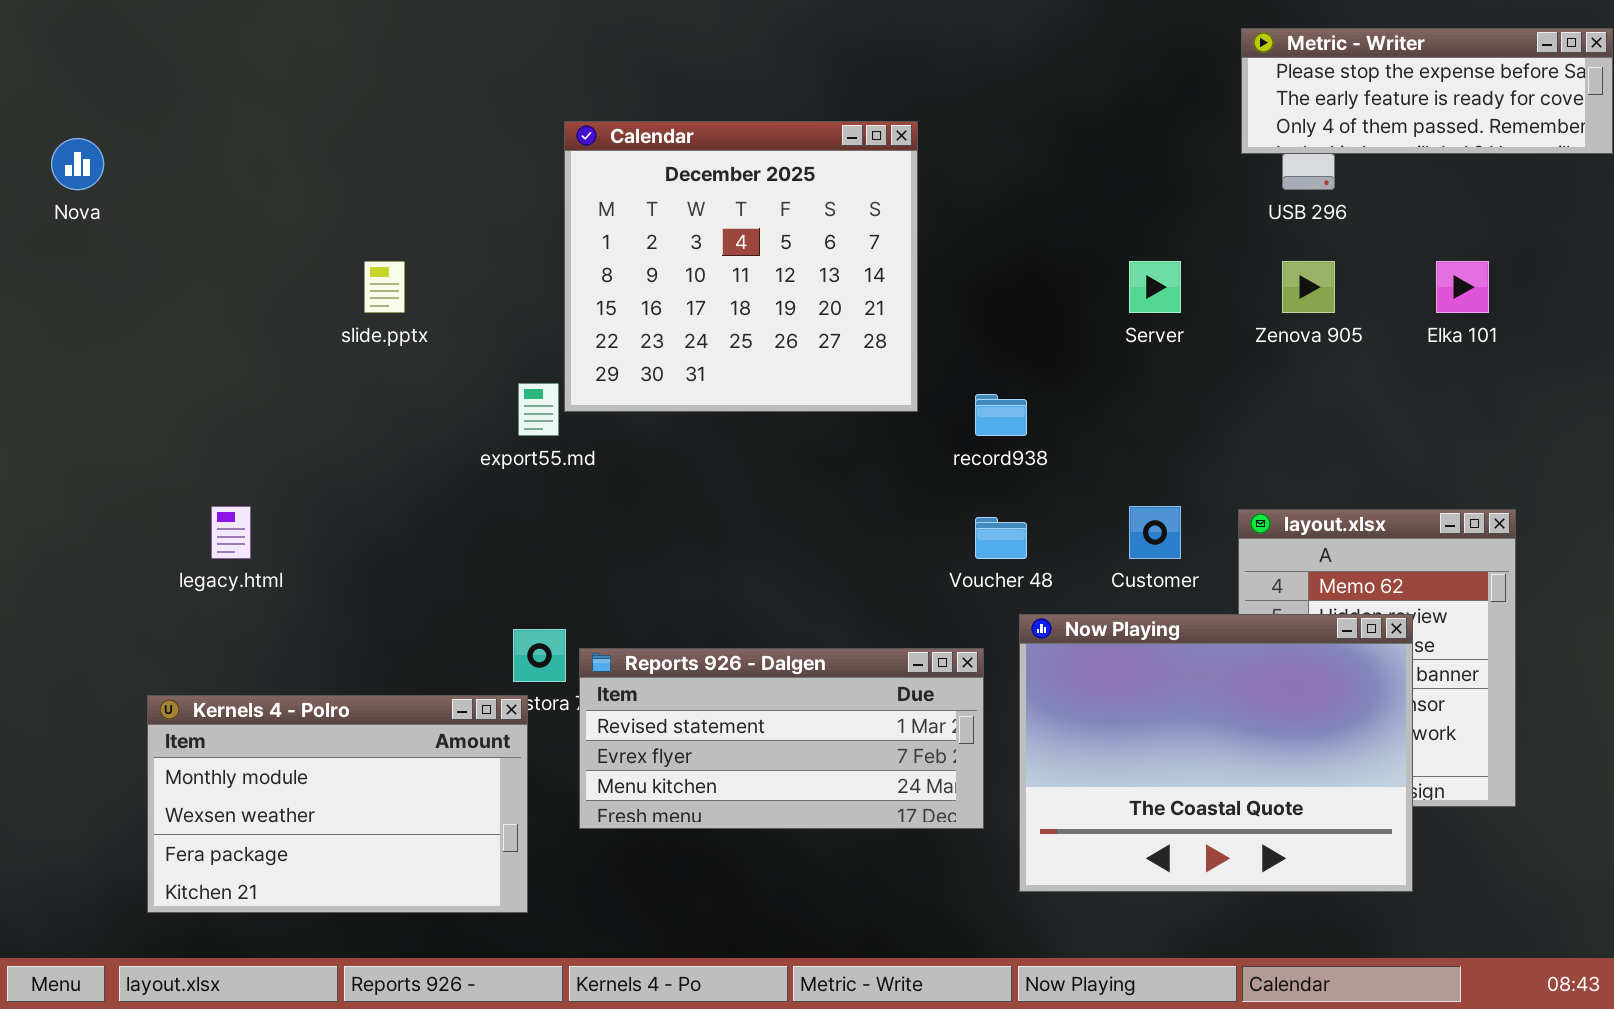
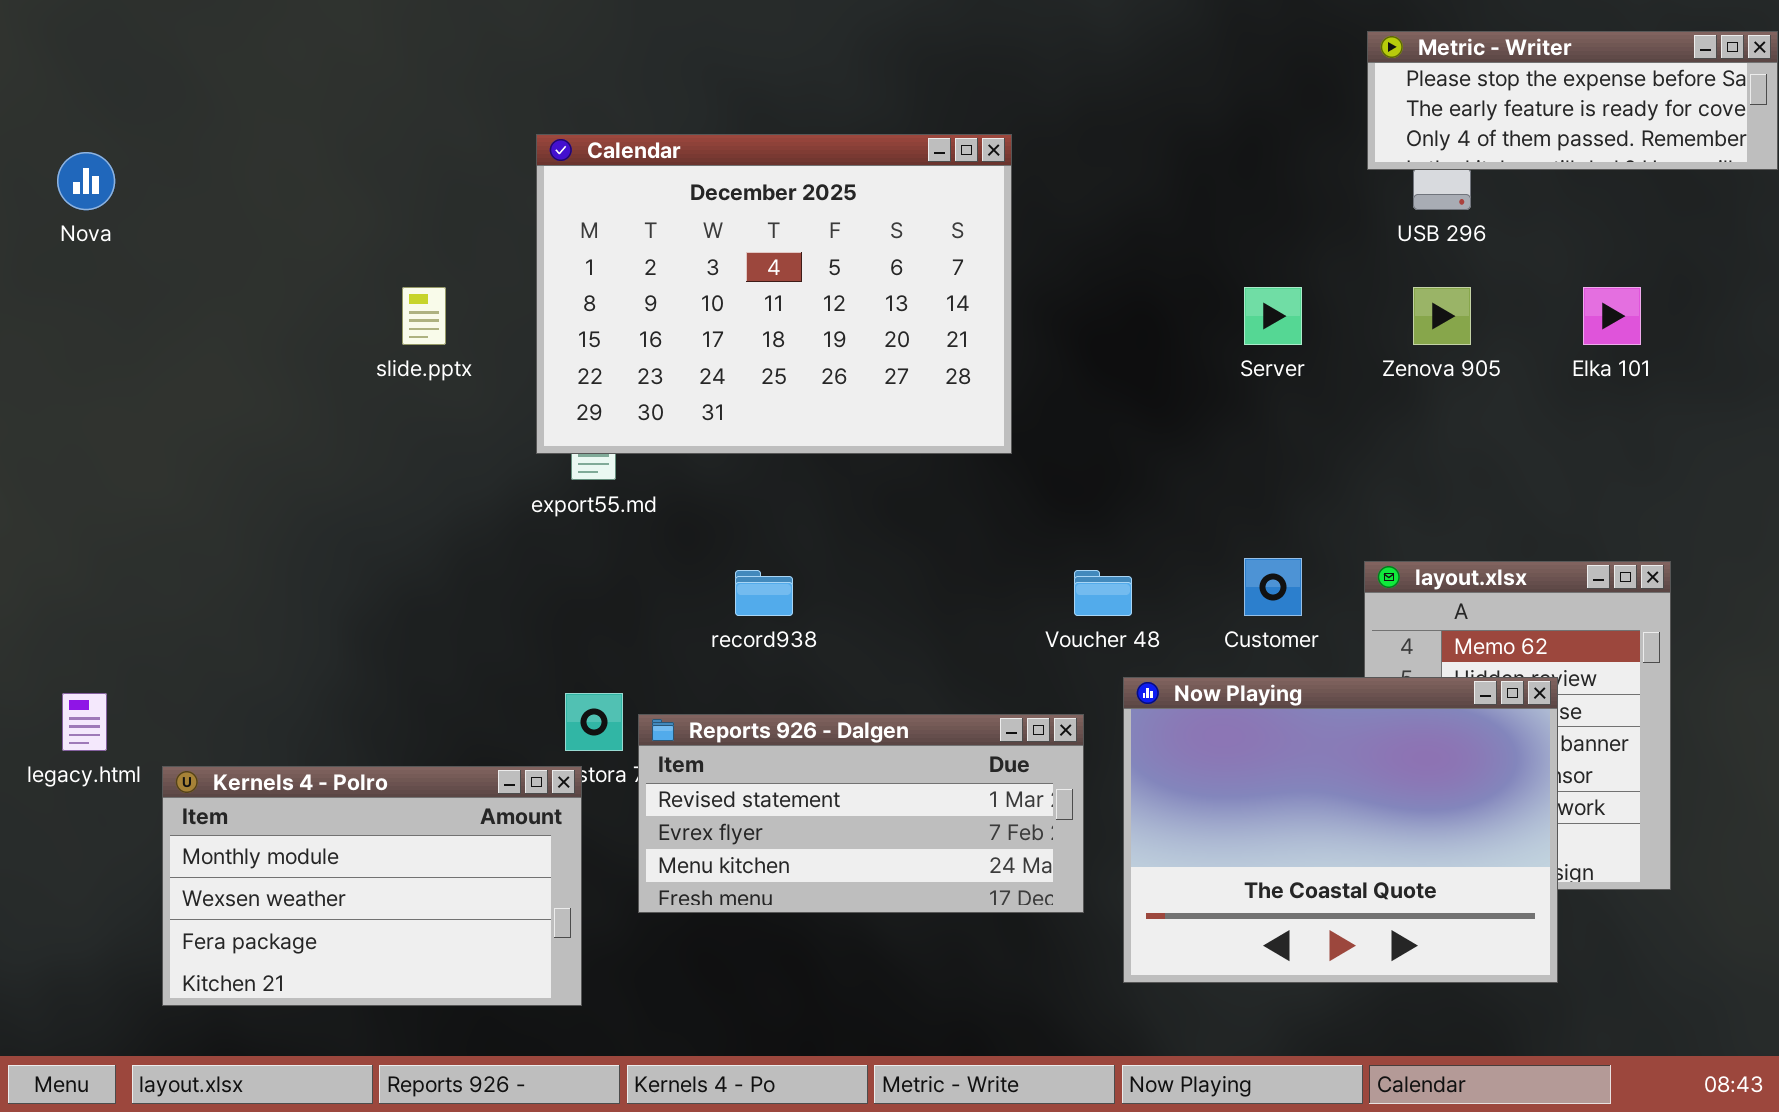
Calendar: [564,121,918,412] -> [536,134,1012,454], resized
record938: [975,394,1027,436] -> [735,570,793,616], moved
legacy.html: [211,506,251,559] -> [62,693,107,751], moved

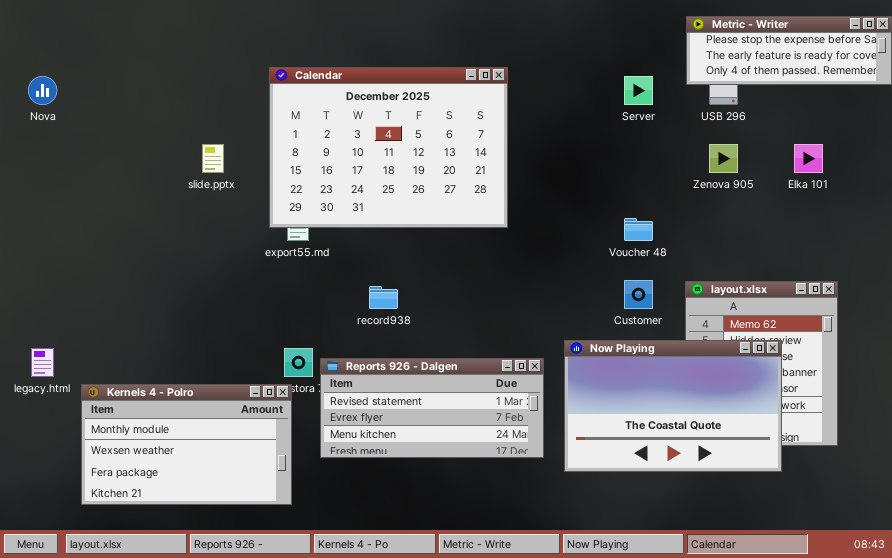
Server: [1244,287,1302,345] -> [624,76,653,105], moved
Voucher 48: [1074,570,1132,616] -> [624,218,653,241], moved
Now Playing: [1123,677,1558,983] -> [564,340,782,472], resized

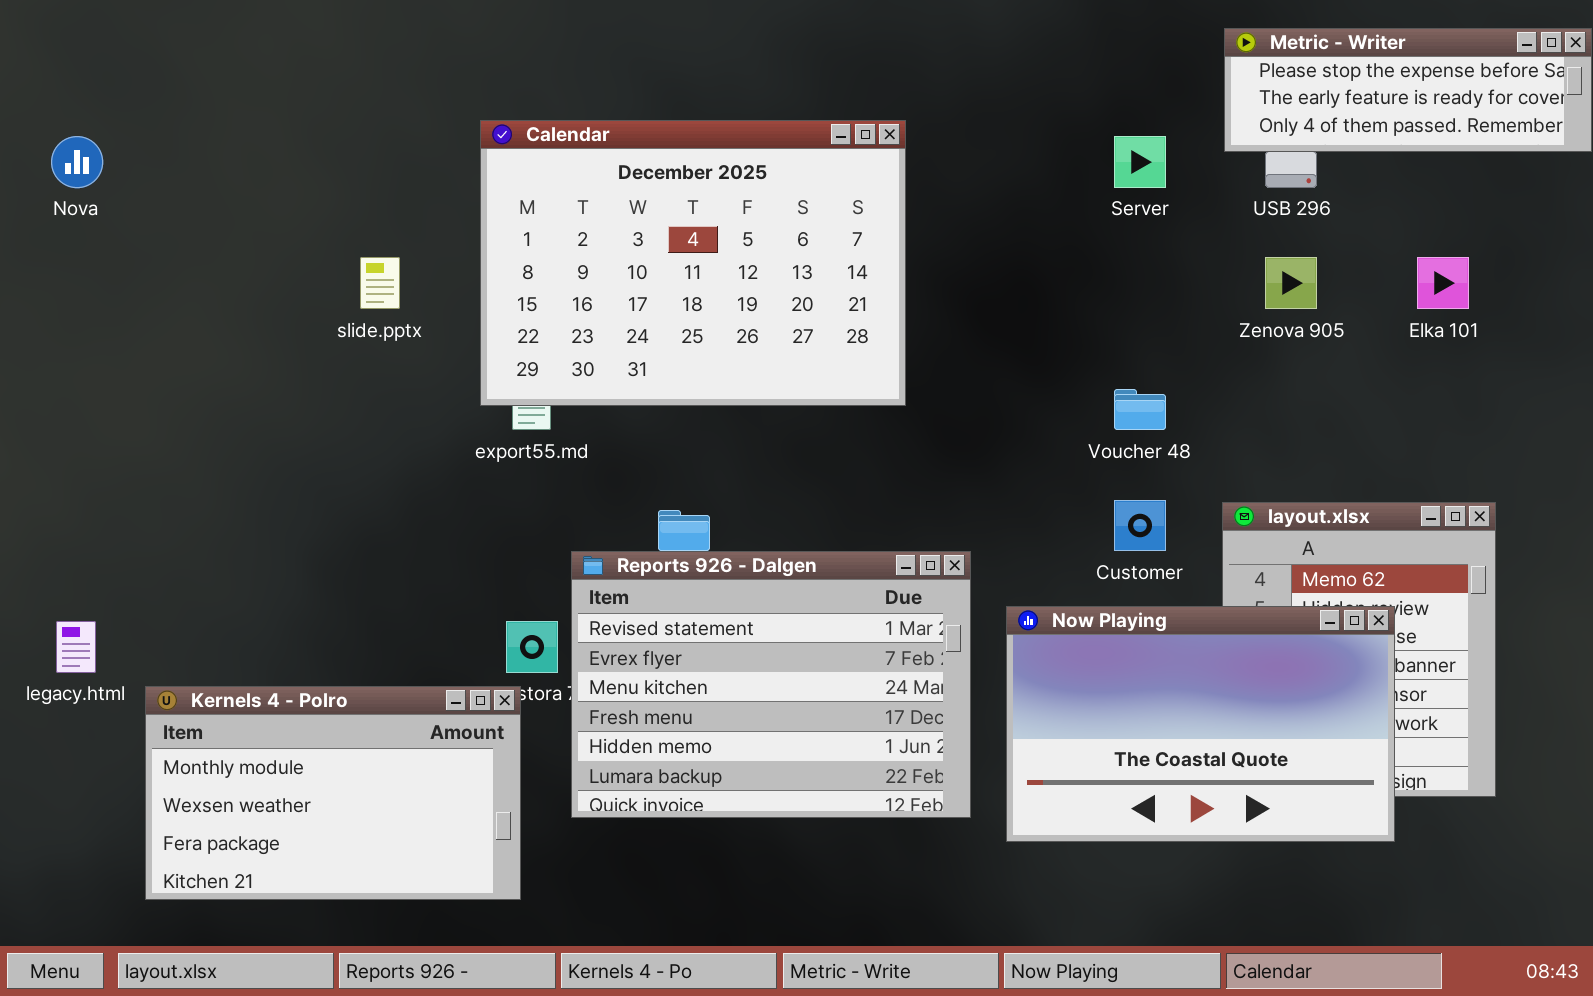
Reports 926 - Dalgen: [320,358,544,458] -> [571,551,971,818], resized

